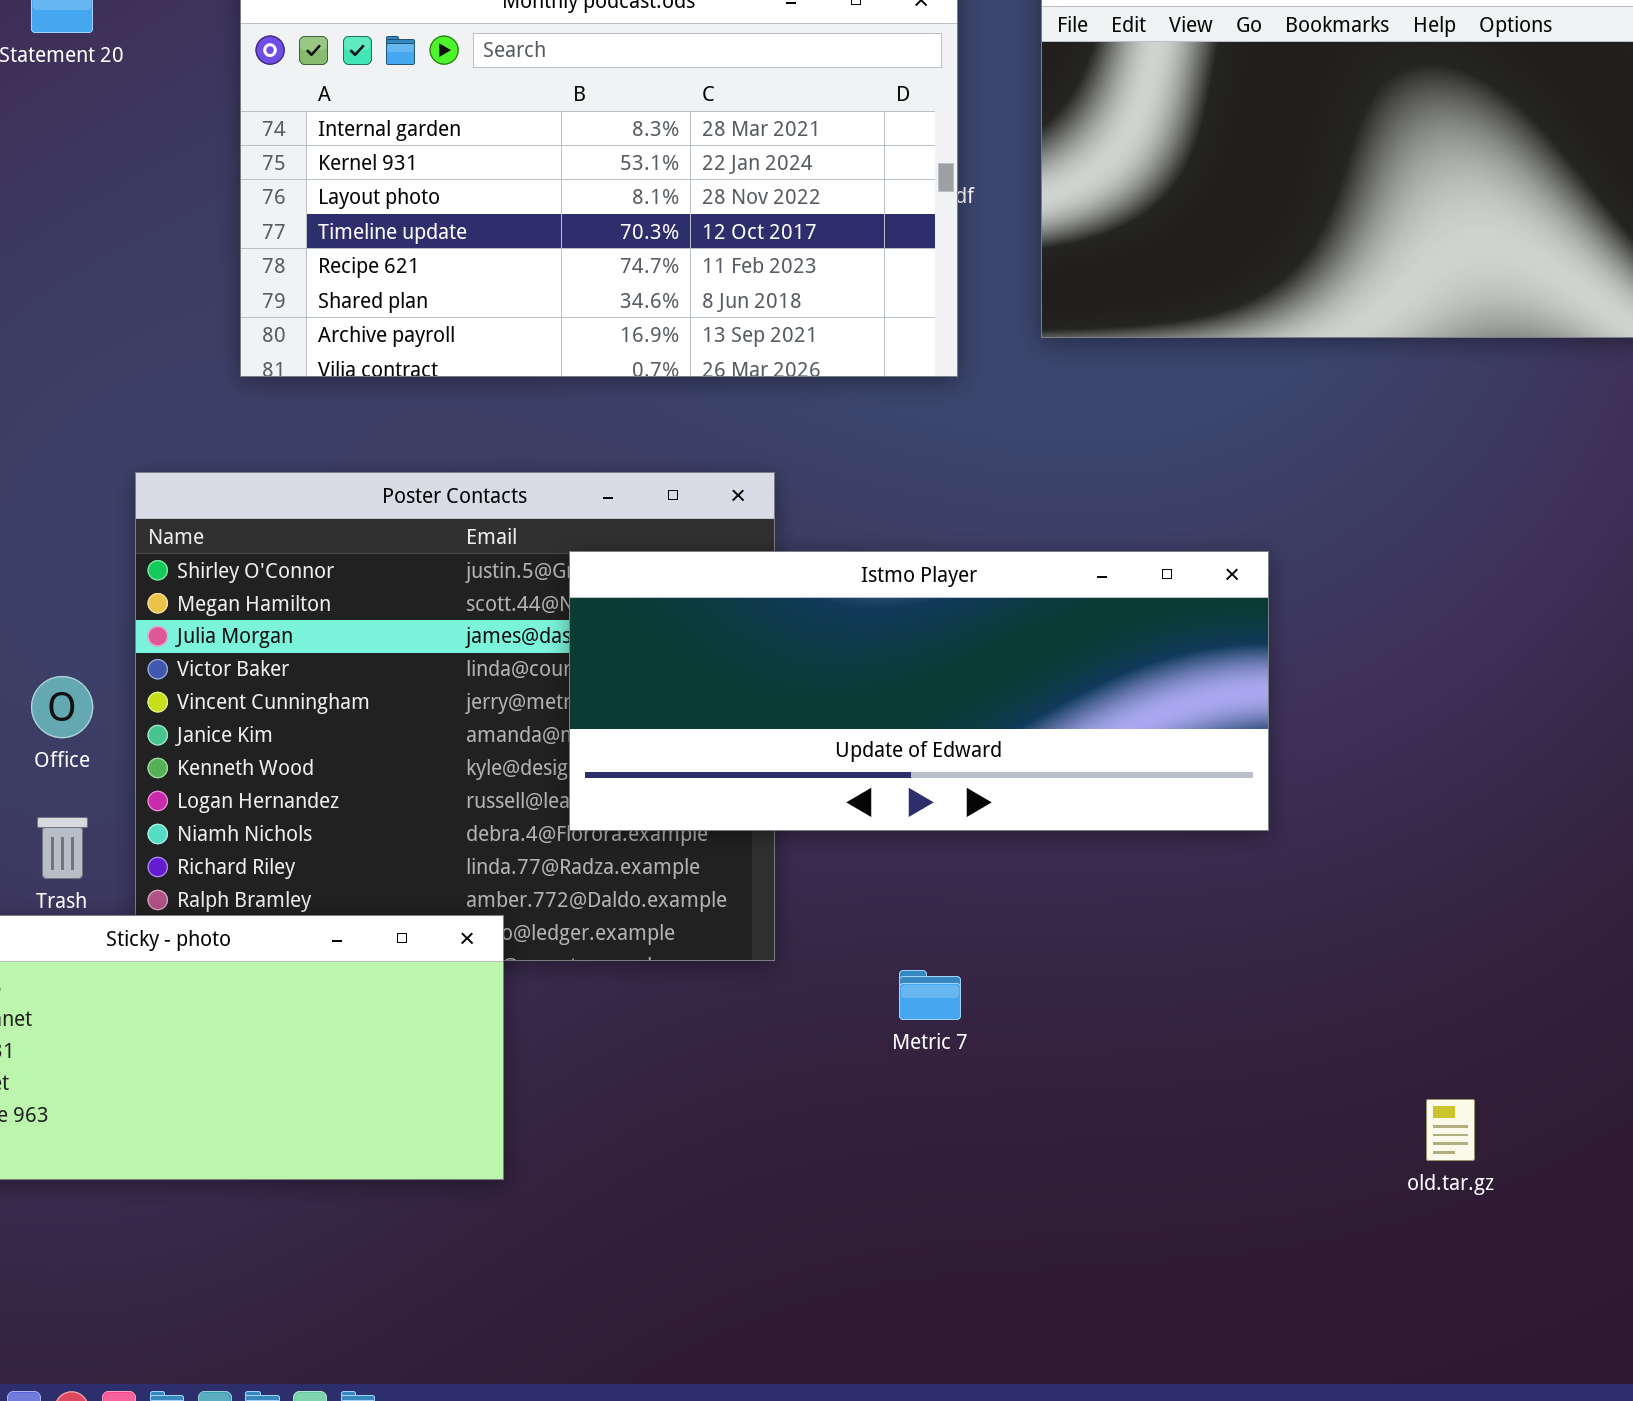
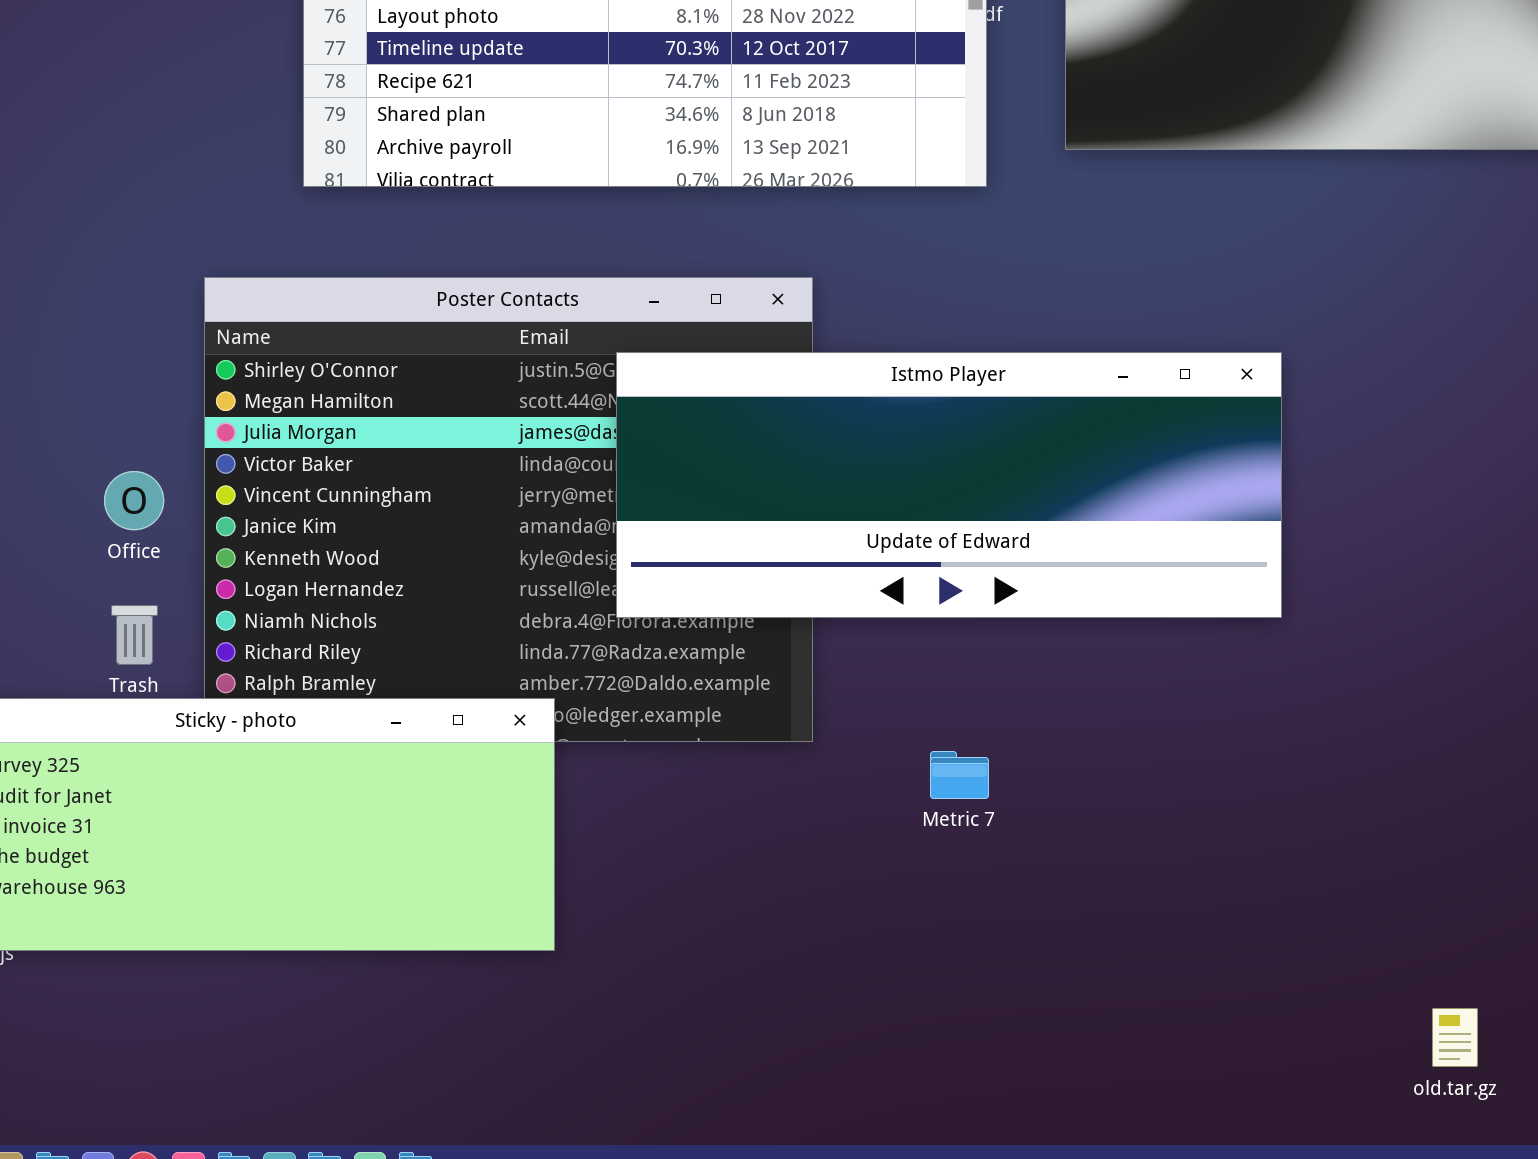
old.tar.gz: [1426,1099,1475,1161] -> [1432,1008,1478,1067], moved

